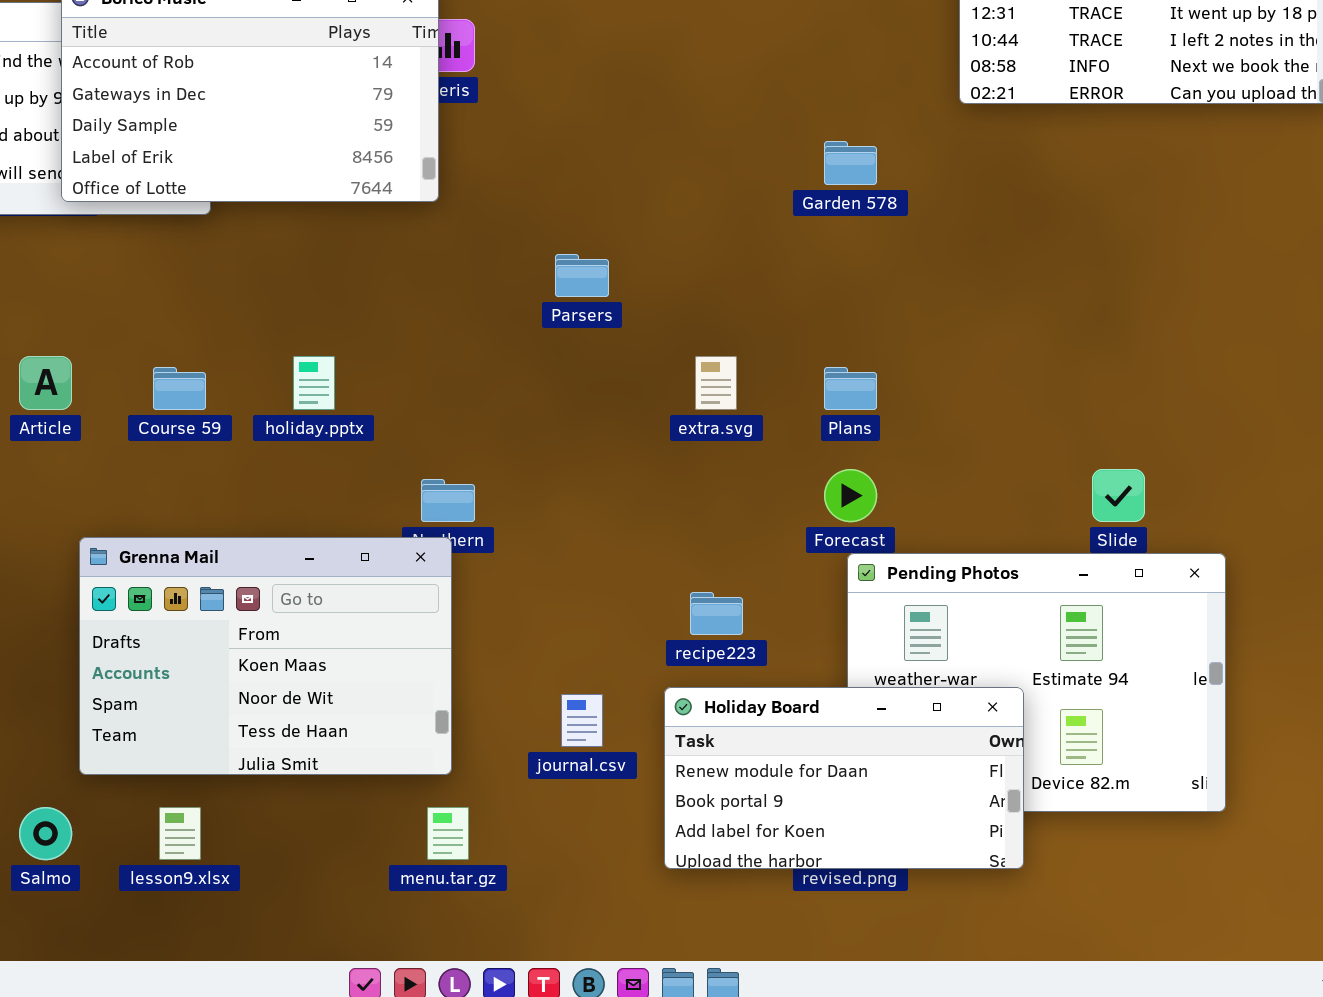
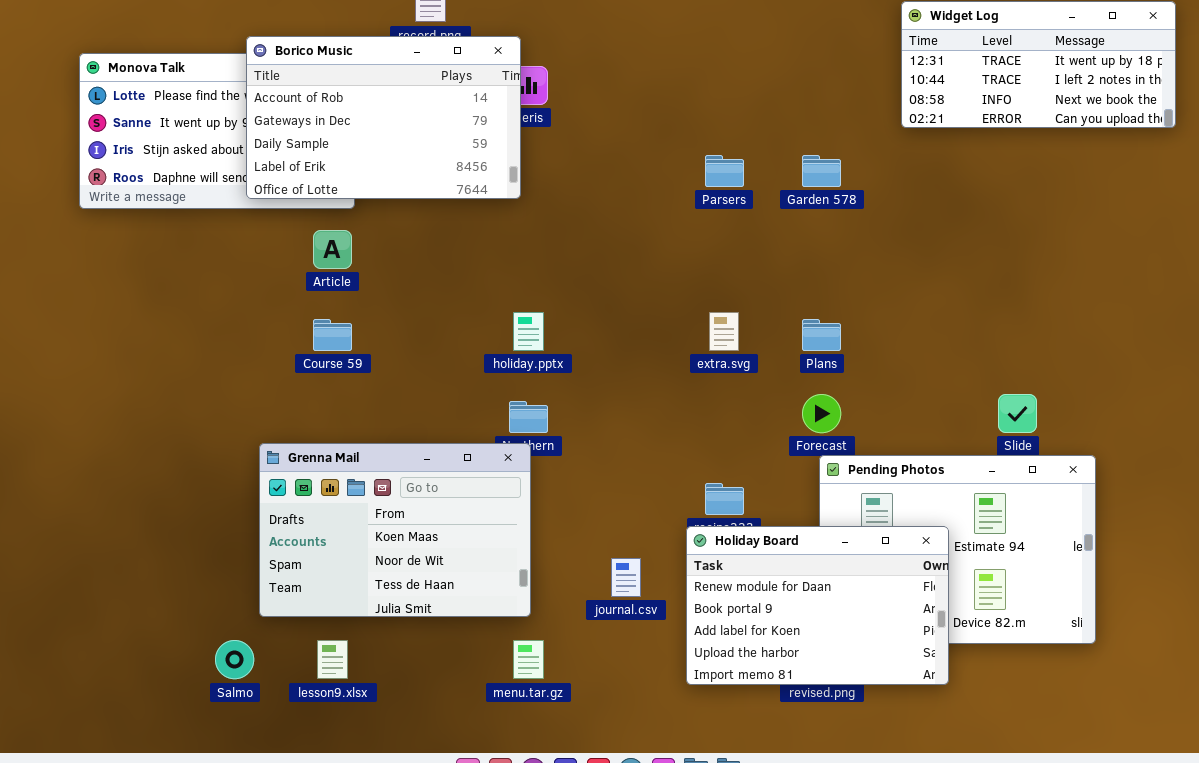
Parsers: [555,254,609,297] -> [705,155,744,187], moved
Article: [19,356,72,410] -> [313,230,352,269], moved
holiday.pptx: [293,356,335,410] -> [513,312,544,351], moved
Holiday Board: [664,687,1024,869] -> [686,526,949,685], resized

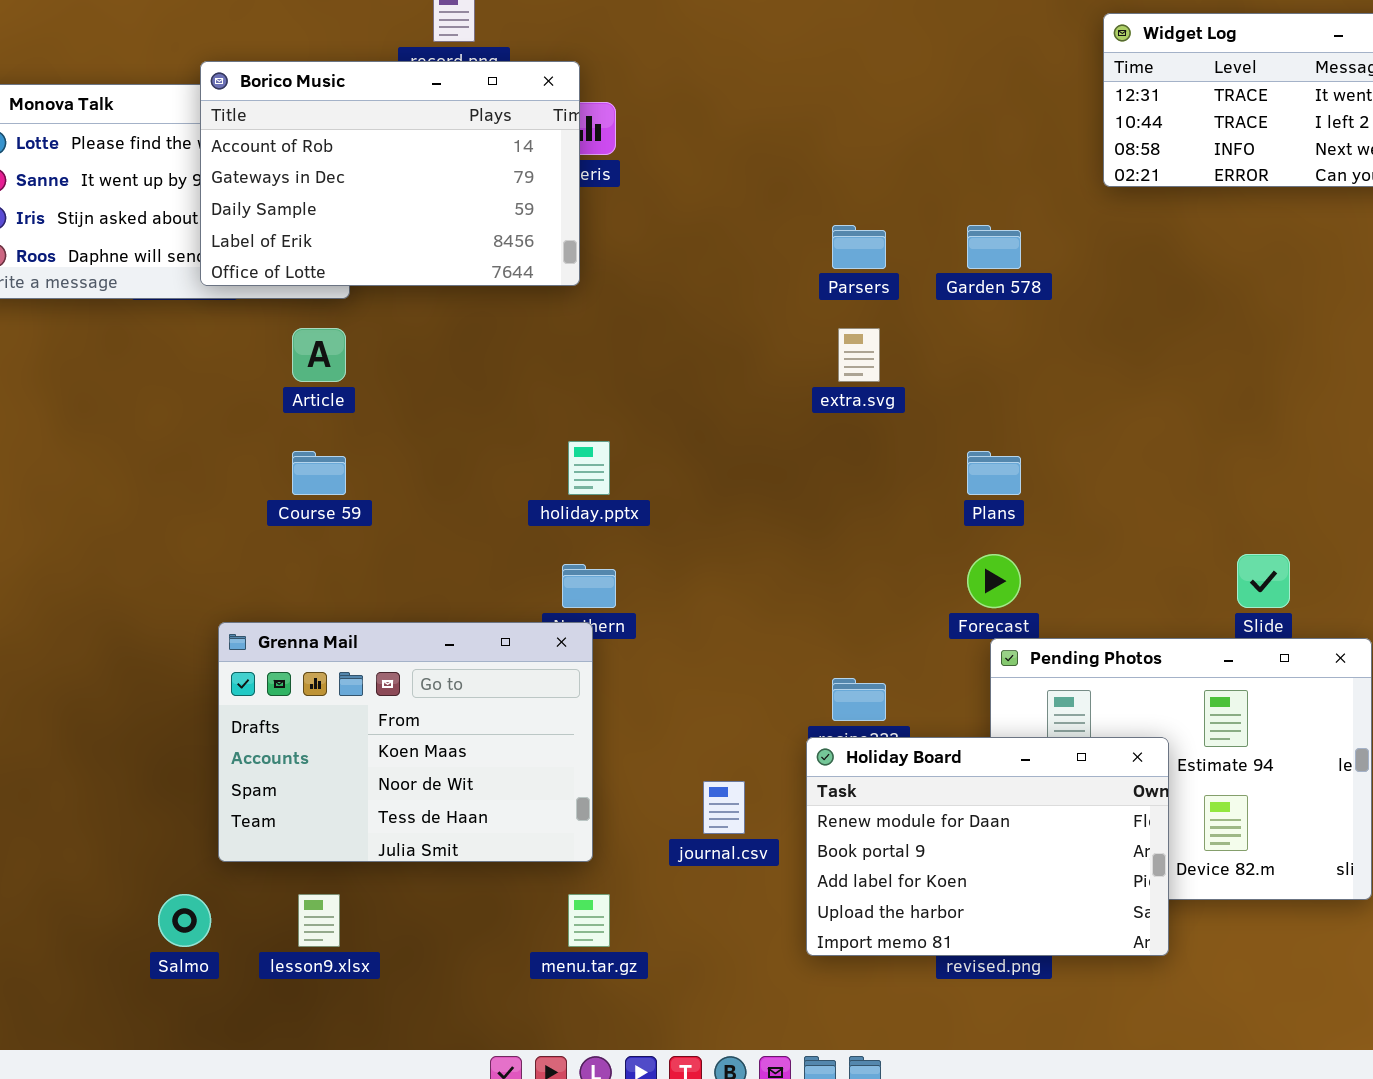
extra.svg: [709,312,739,351] -> [838,328,880,382], moved

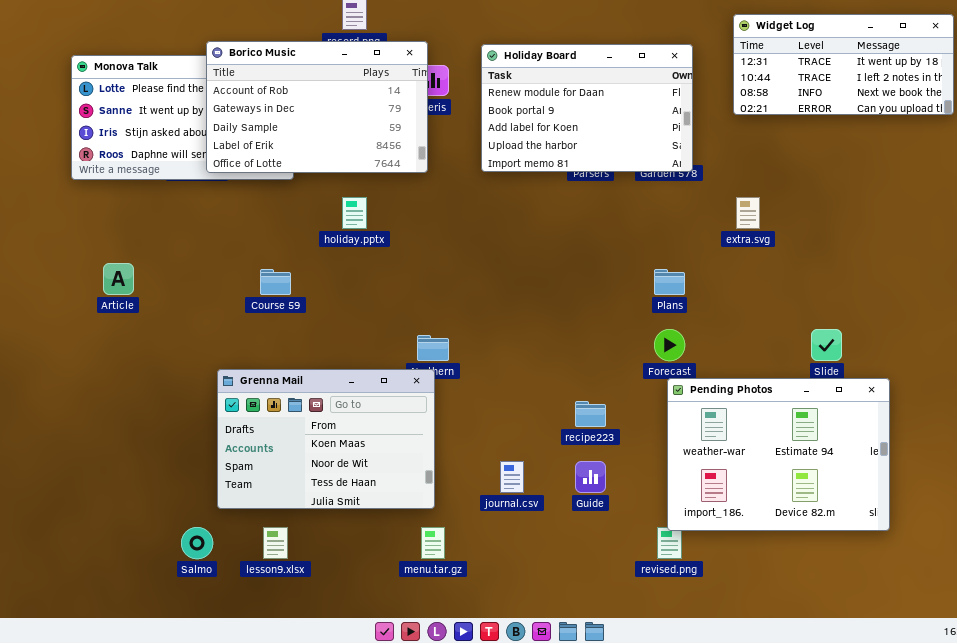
Article: [292,328,346,382] -> [103,263,134,295], moved
extra.svg: [838,328,880,382] -> [736,197,760,229], moved
holiday.pptx: [568,441,610,495] -> [342,197,367,229], moved
Holiday Board: [806,737,1169,956] -> [481,44,693,172], moved

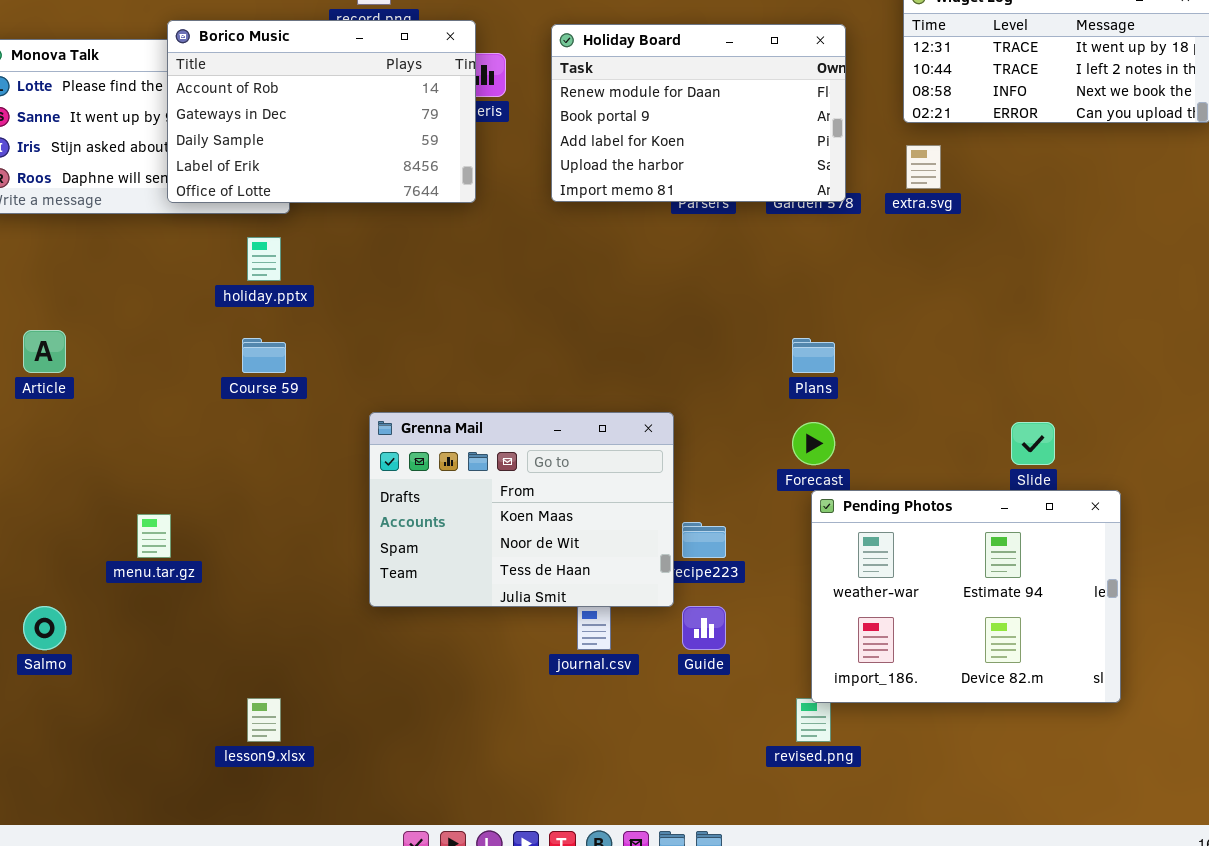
holiday.pptx: [342,197,367,229] -> [247,237,281,281], moved
extra.svg: [736,197,760,229] -> [906,145,941,189], moved
Grenna Mail: [217,369,435,509] -> [369,412,674,607], moved
Salmo: [181,527,213,559] -> [23,606,66,650], moved
menu.tar.gz: [421,527,445,559] -> [137,514,171,558], moved

